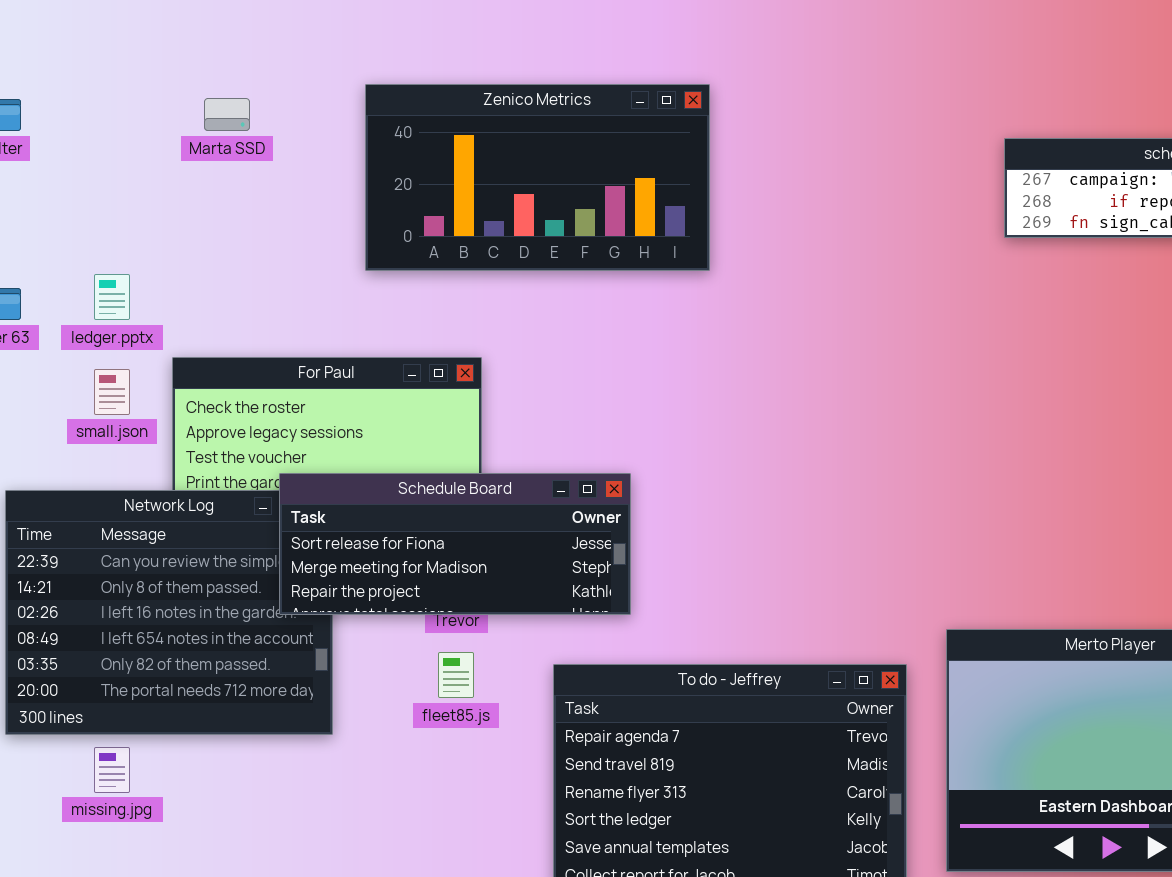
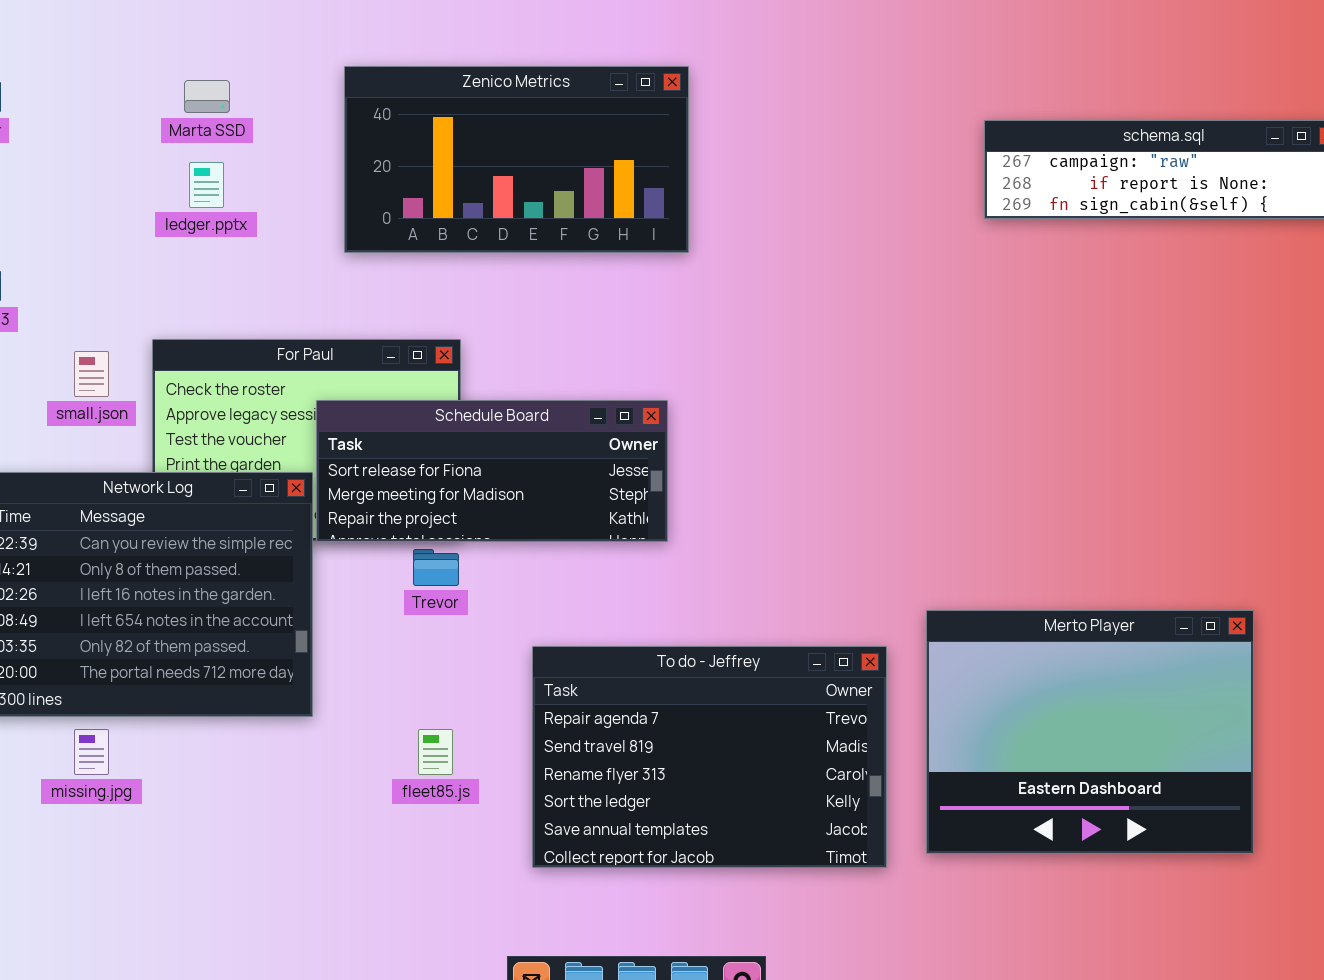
ledger.pptx: [94,274,130,320] -> [189,162,224,208], moved
Schedule Board: [279,473,631,615] -> [316,400,668,542], moved
fleet85.js: [438,652,474,698] -> [418,729,453,775], moved

